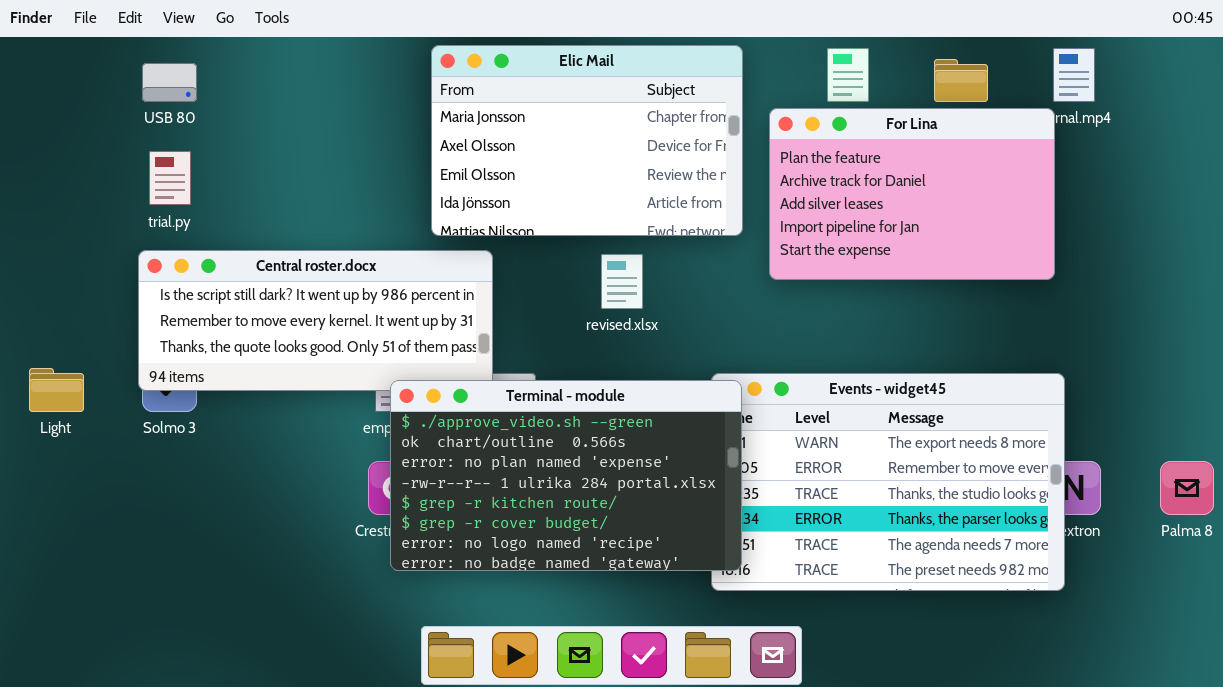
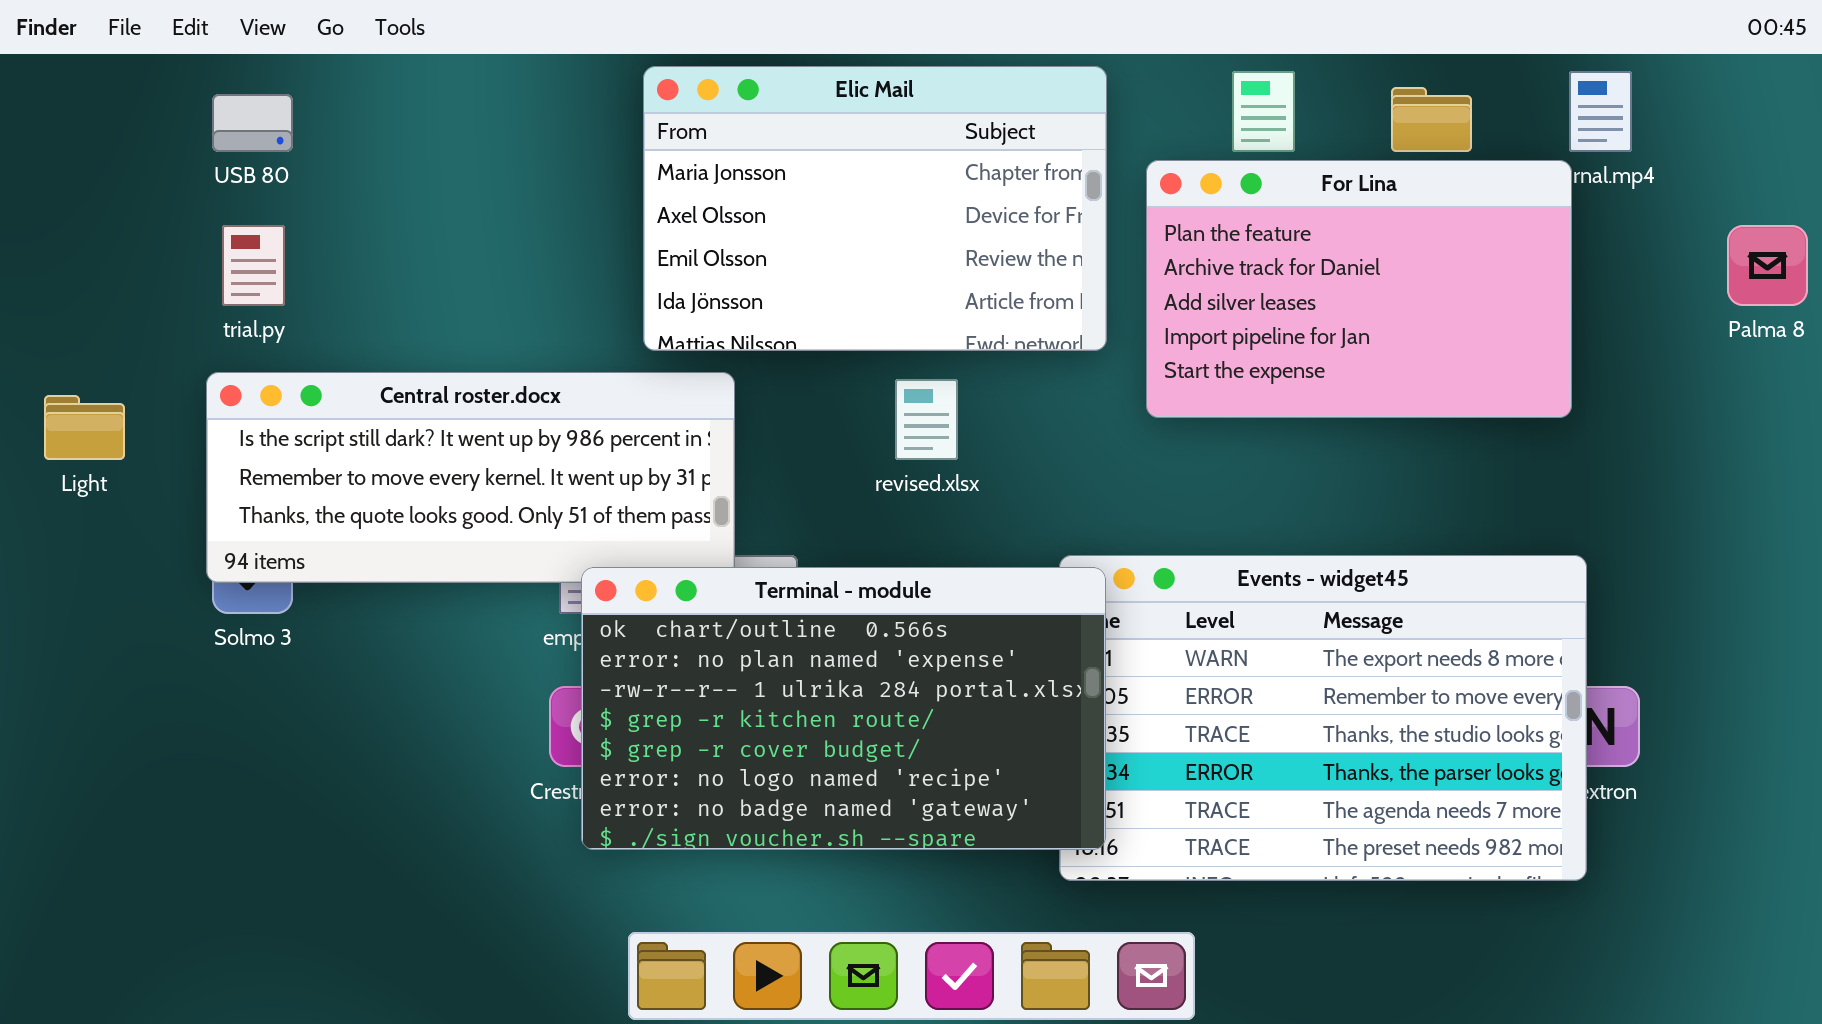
Light: [29,368,84,412] -> [44,395,125,460], moved
Terminal - module: [390,380,742,571] -> [581,567,1106,850], scrolled down 1 row
Palma 8: [1160,461,1214,515] -> [1727,225,1808,306], moved

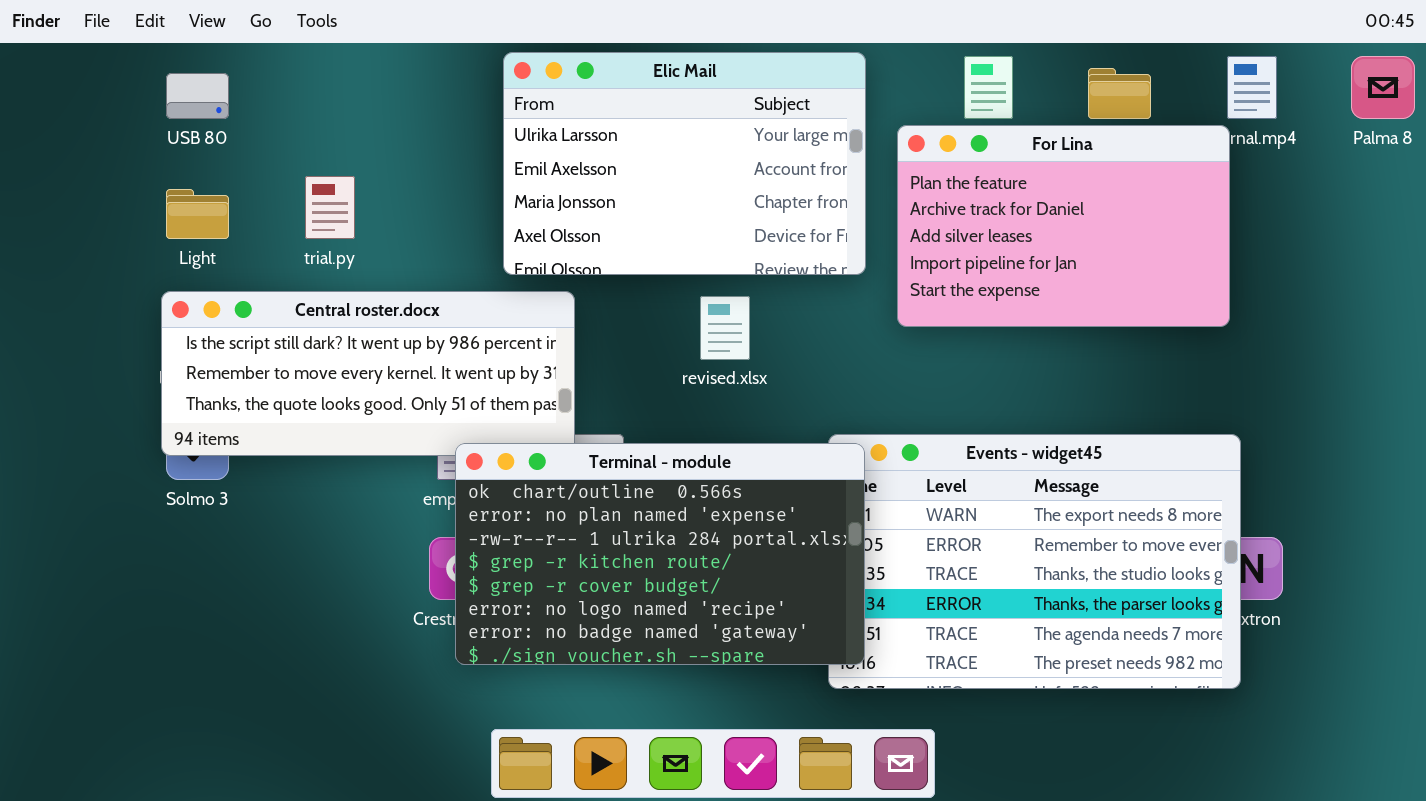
Elic Mail: [643,66,1107,351] -> [503,52,866,275], scrolled up 2 rows
trial.py: [222,225,285,306] -> [305,176,355,239], moved
Palma 8: [1727,225,1808,306] -> [1351,56,1415,119], moved
Light: [44,395,125,460] -> [166,189,229,239], moved

